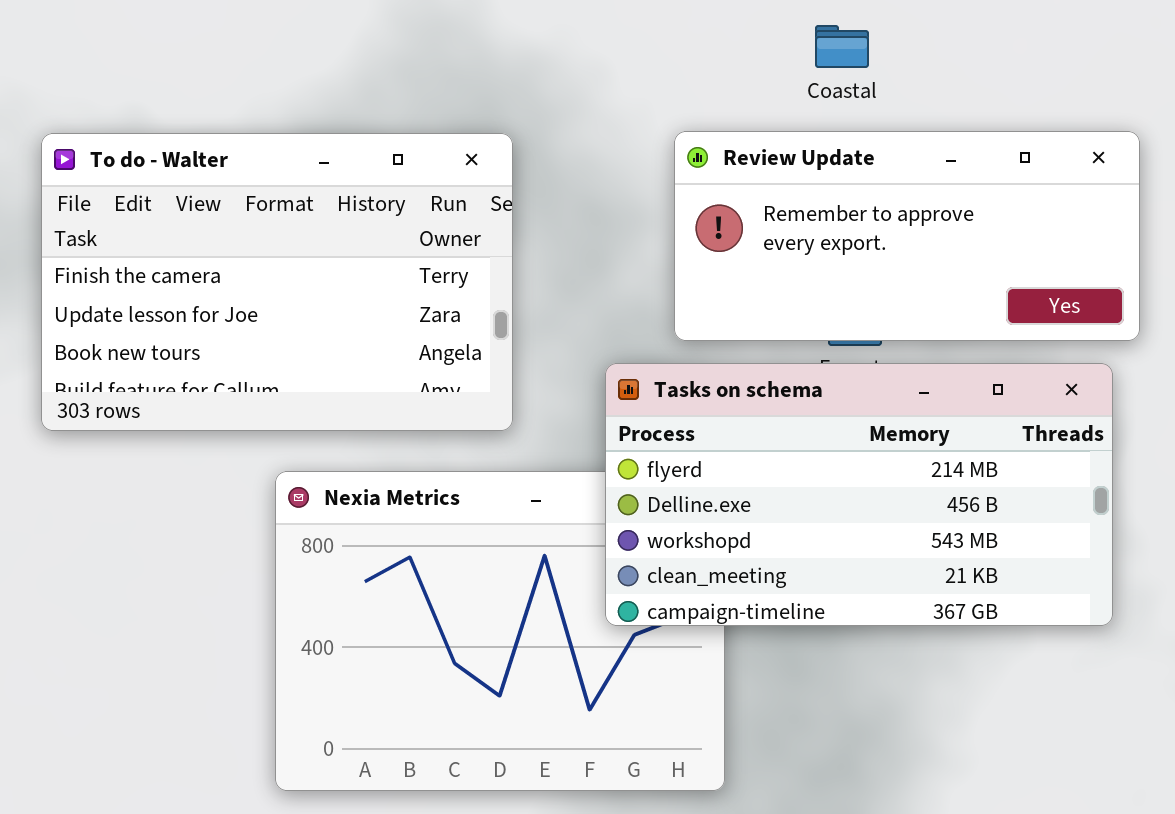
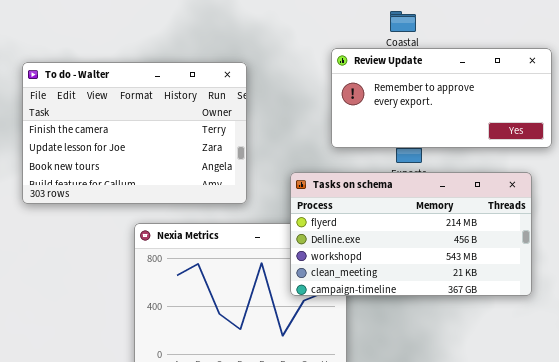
Review Update: [674,131,1140,341] -> [331,48,552,148], moved

